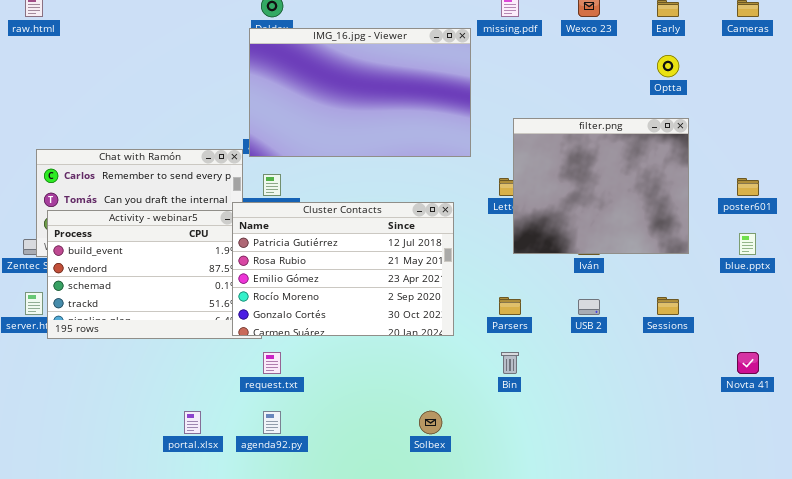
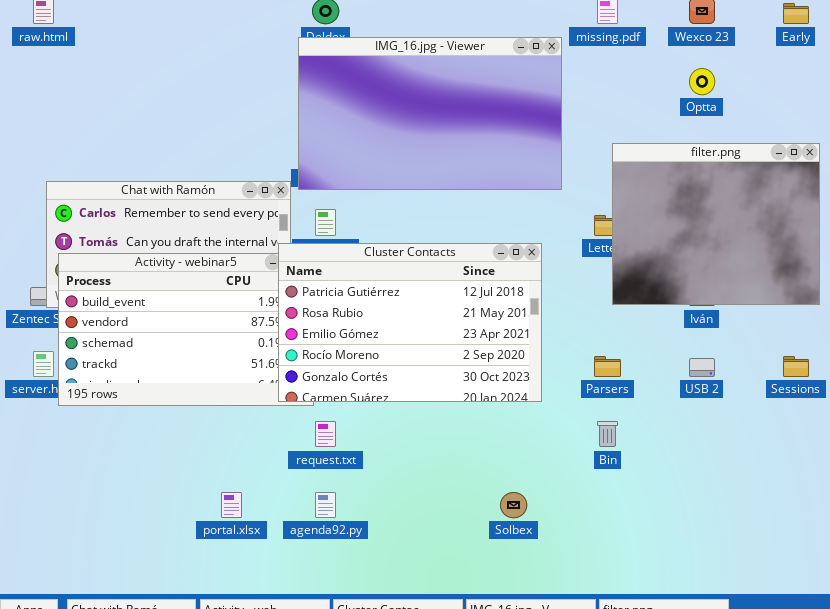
Optta: [657,55,679,77] -> [689,68,715,95], moved

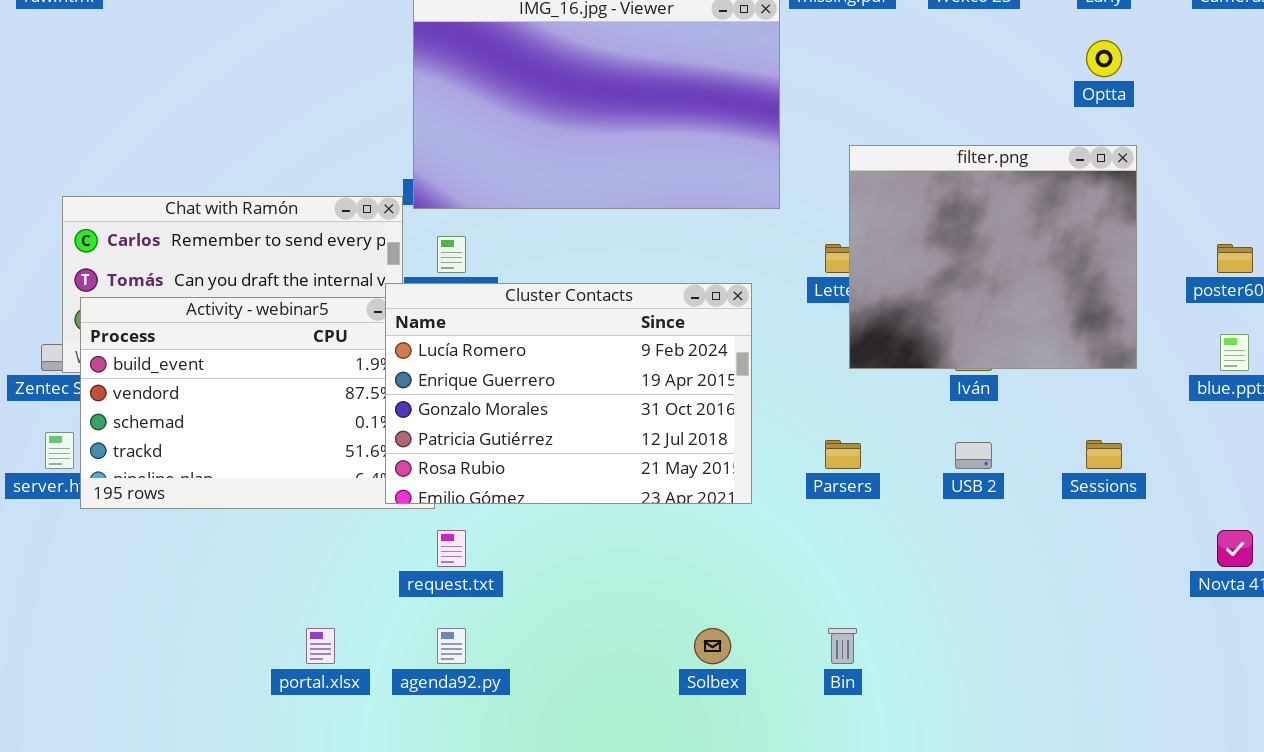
Optta: [689,68,715,95] -> [1086,40,1122,77], moved
Cluster Contacts: [278,243,542,402] -> [385,283,752,504], scrolled up 3 rows
Bin: [597,421,618,447] -> [828,628,857,664], moved

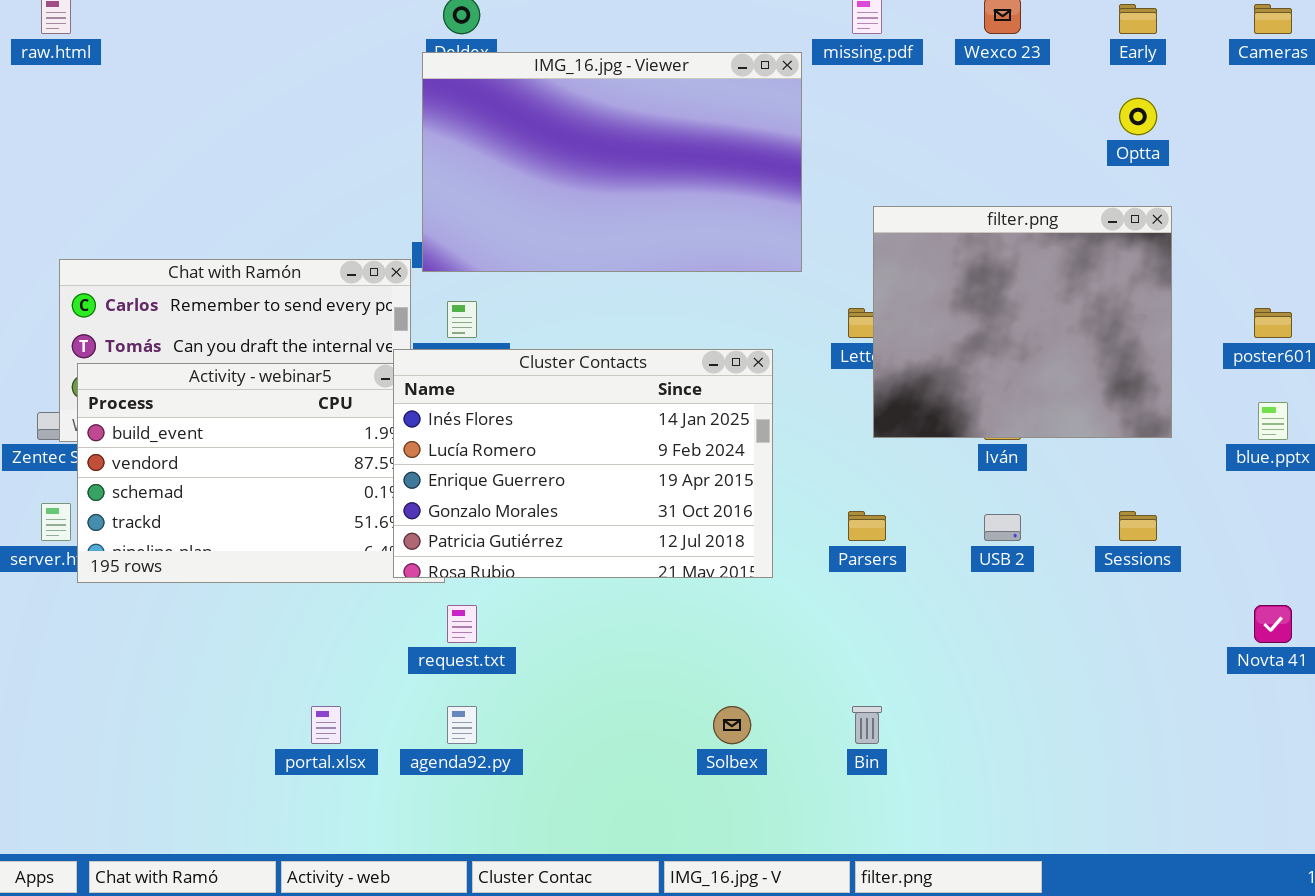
Cluster Contacts: [385,283,752,504] -> [393,349,773,578], scrolled up 1 row

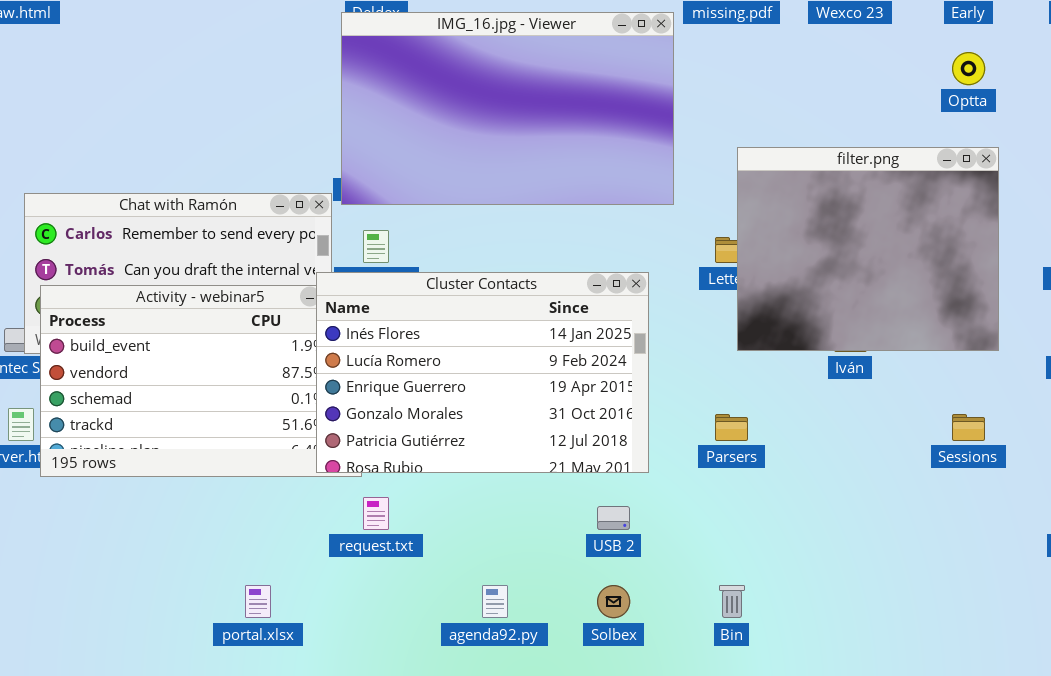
USB 2: [984,514,1021,541] -> [597,506,630,530], moved
agenda92.py: [447,706,477,744] -> [482,585,508,618], moved

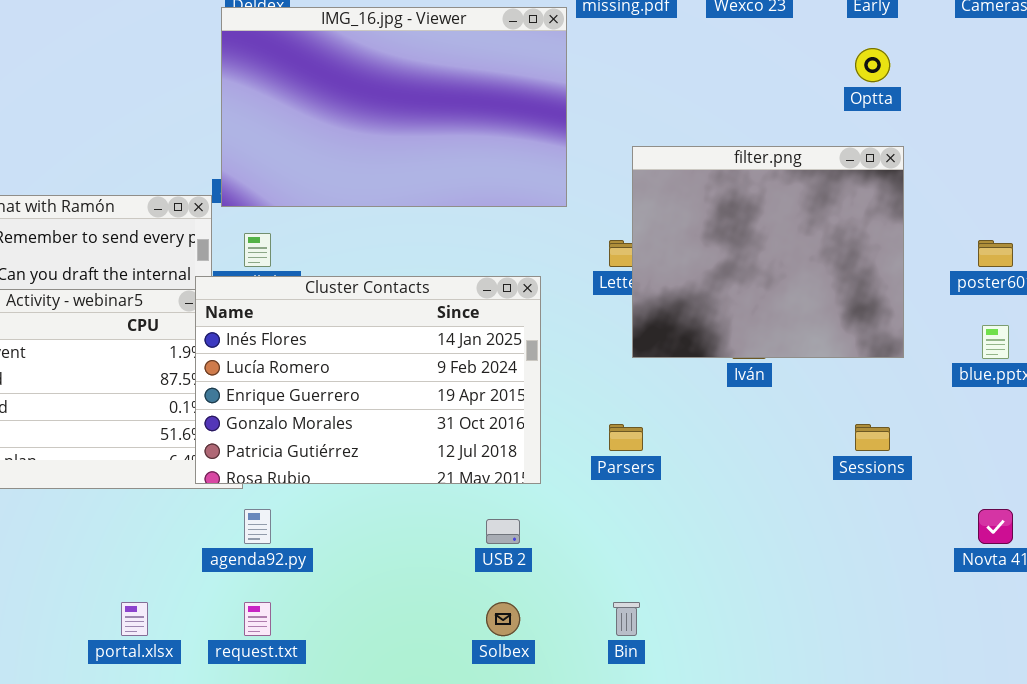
request.txt: [363,497,389,530] -> [244,602,271,636], moved
agenda92.py: [482,585,508,618] -> [244,509,271,544], moved

